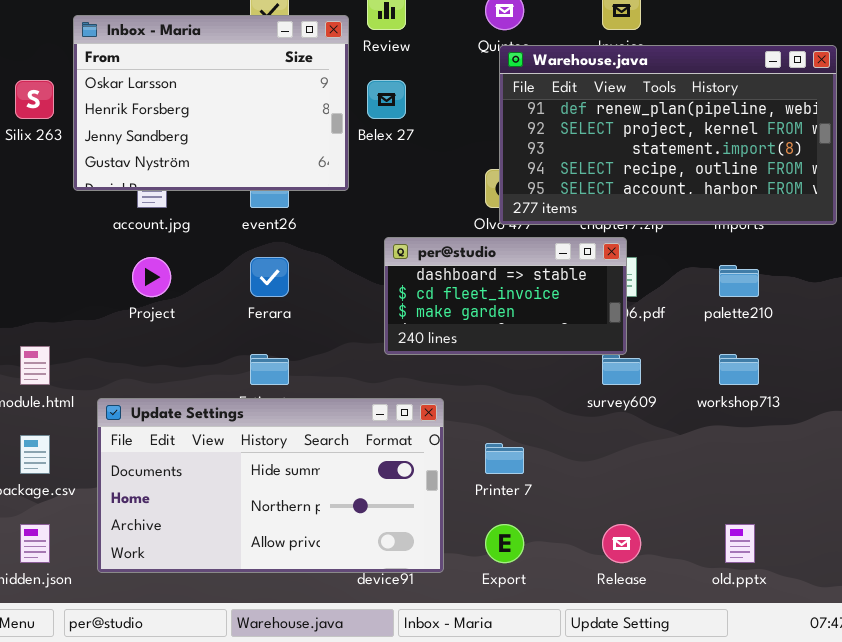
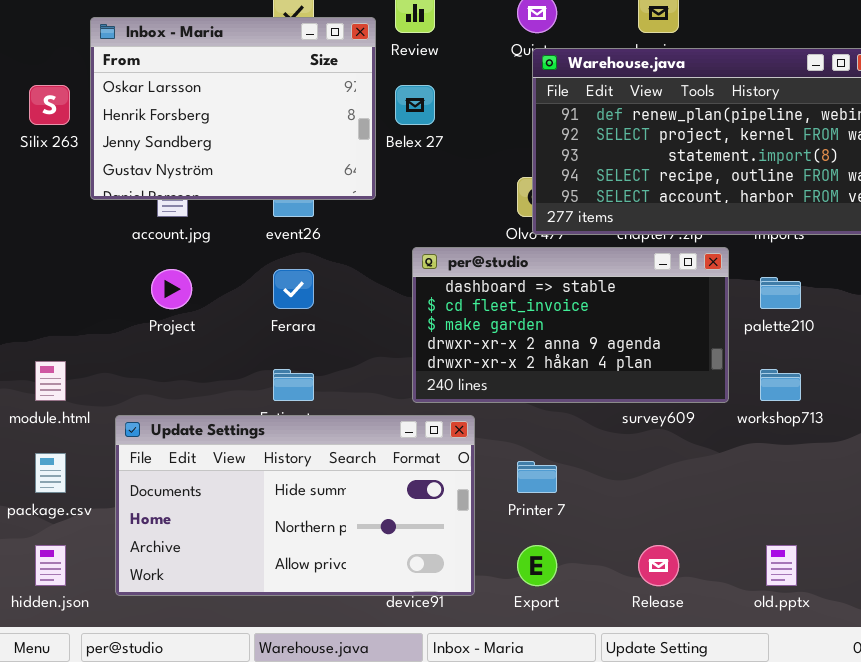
per@studio: [384,237,627,355] -> [412,247,729,403], resized

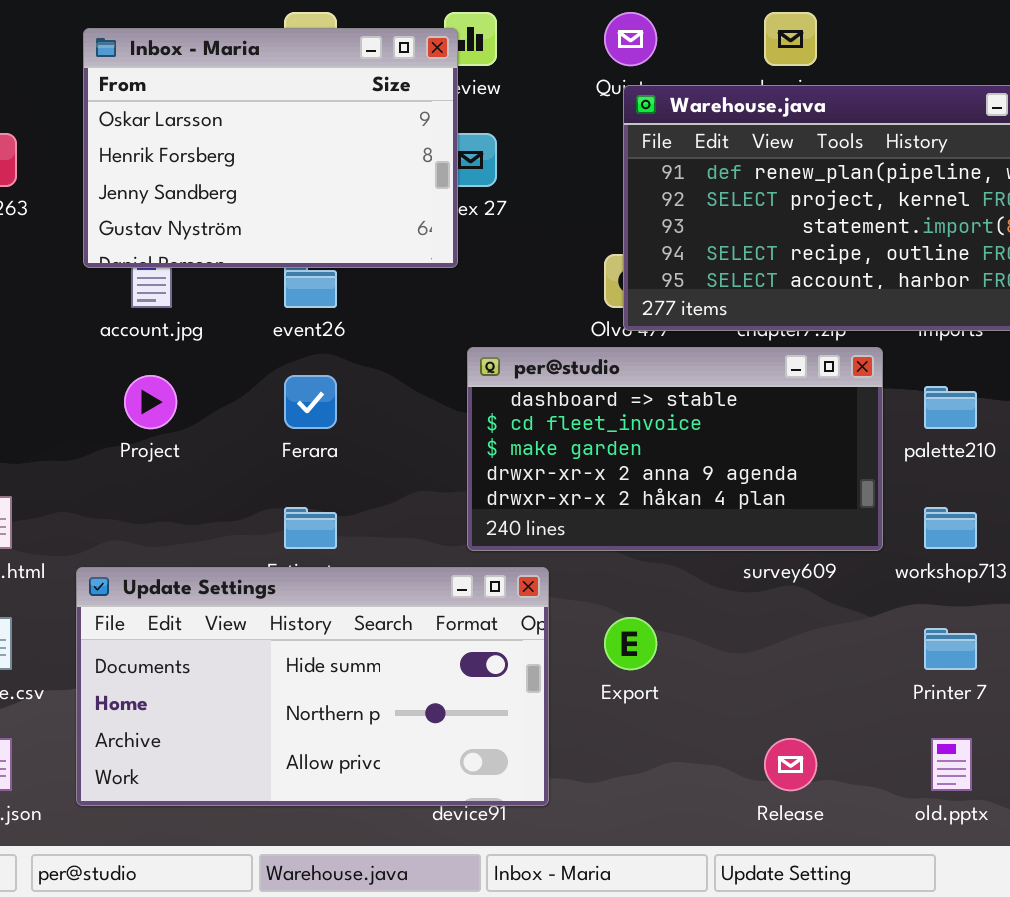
Inbox - Maria: [90,17,376,200] -> [83,28,458,268], moved
Printer 7: [517,461,557,493] -> [924,628,977,670], moved
Export: [517,545,557,586] -> [604,617,657,670], moved

